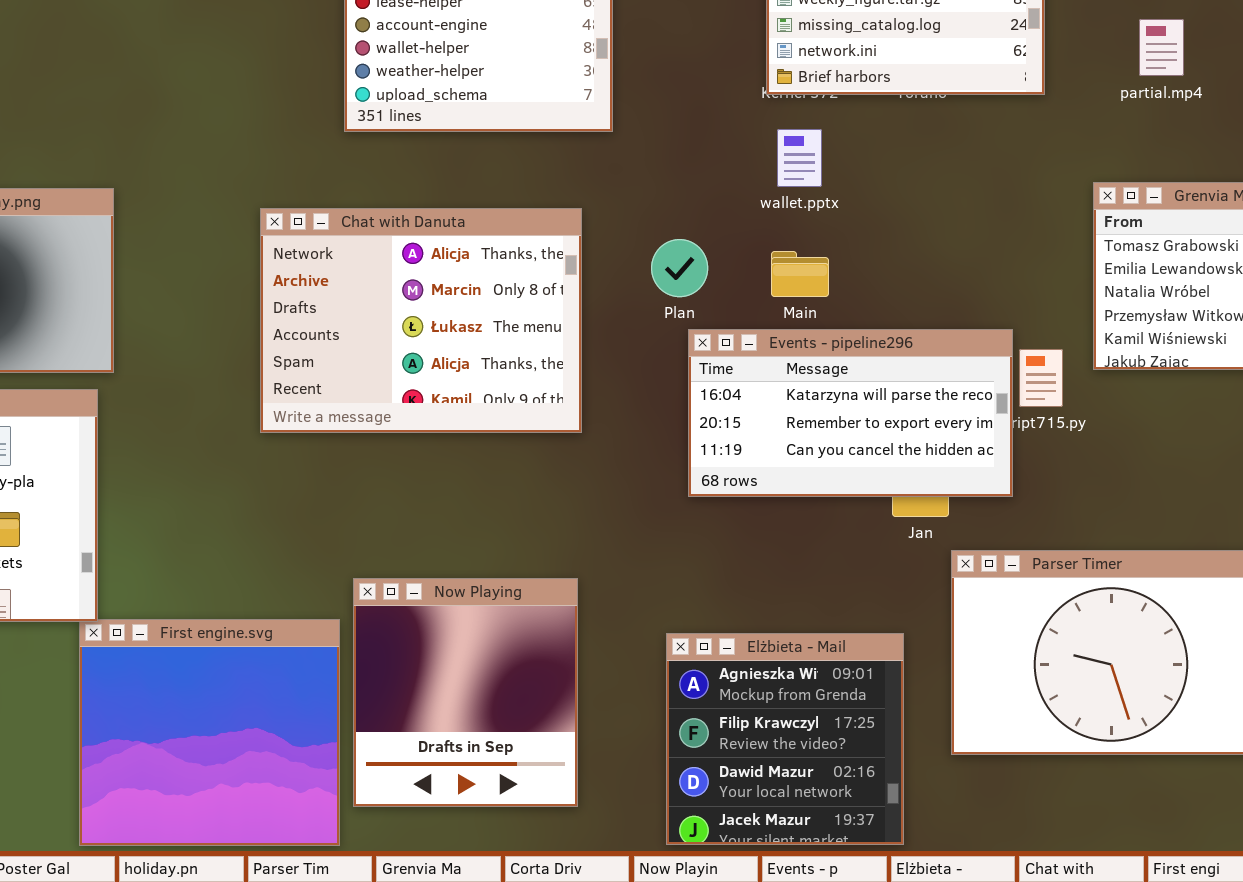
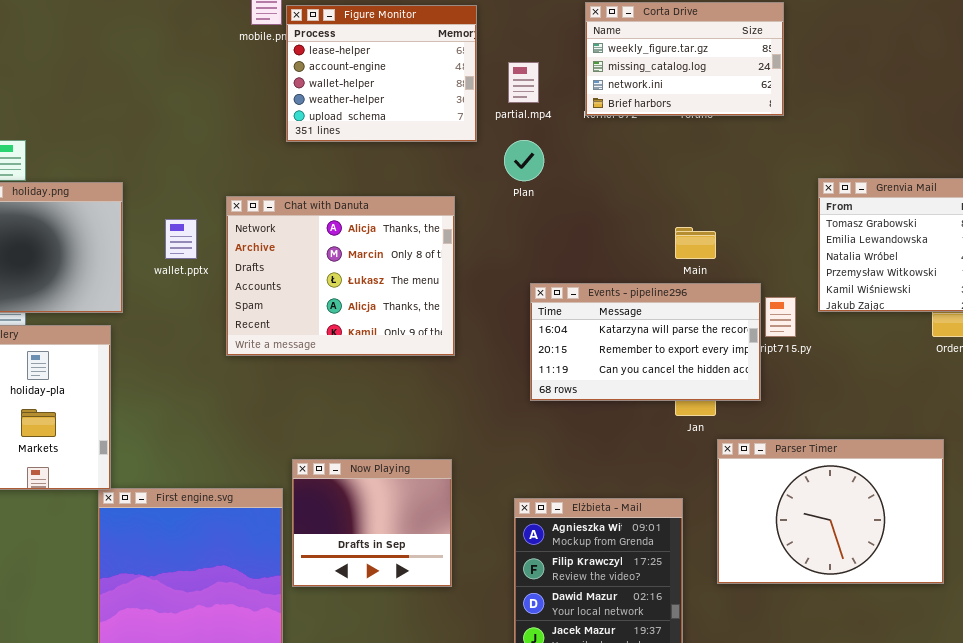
partial.mp4: [1139,19,1184,76] -> [508,62,539,103], moved
wallet.pptx: [777,129,822,187] -> [165,219,197,259], moved
Plan: [651,239,708,297] -> [504,140,544,181], moved
Main: [771,251,829,297] -> [675,227,716,259], moved
Now Playing: [353,578,578,807] -> [292,459,452,587], resized

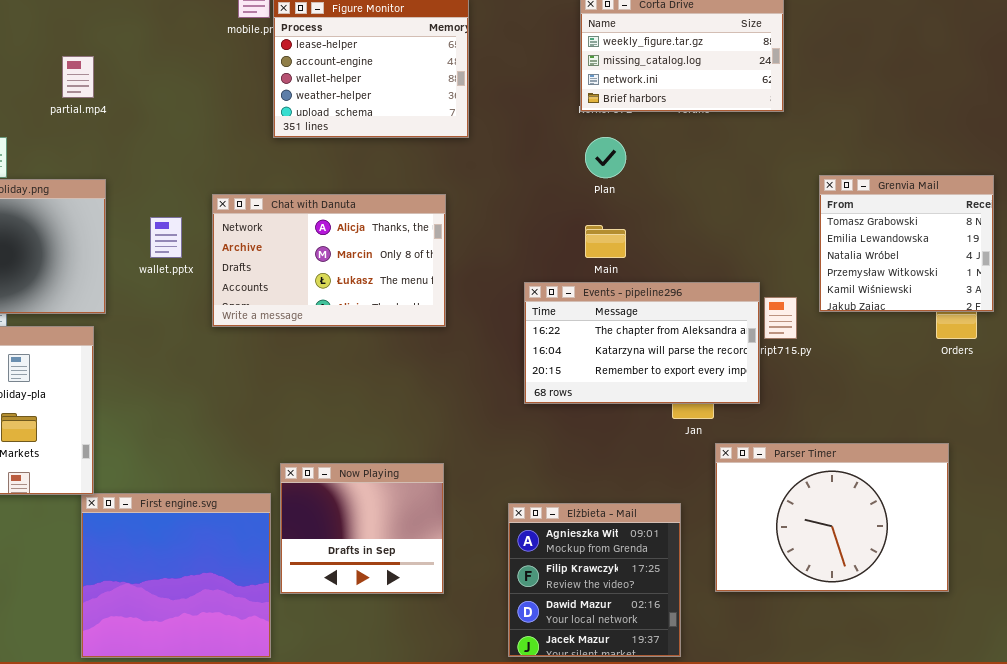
partial.mp4: [508,62,539,103] -> [62,56,94,98], moved
Plan: [504,140,544,181] -> [585,137,626,178], moved
Chat with Danuta: [226,196,455,356] -> [212,194,446,327], resized
Main: [675,227,716,259] -> [585,225,626,258], moved
Events - pipeline296: [530,283,761,401] -> [524,282,760,404], scrolled up 1 row

